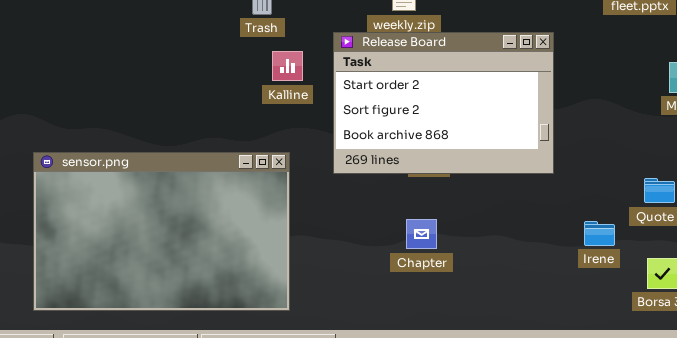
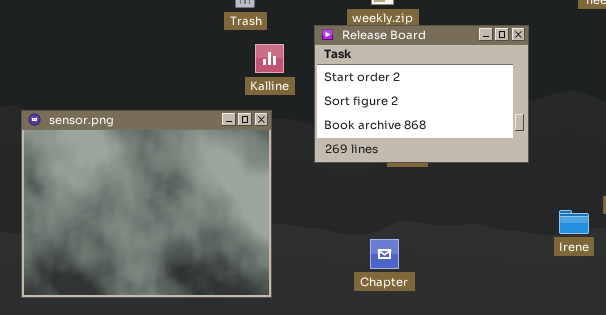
sensor.png: [33,152,290,311] -> [21,110,272,298], resized
Chapter: [406,219,437,249] -> [370,239,399,269], moved

